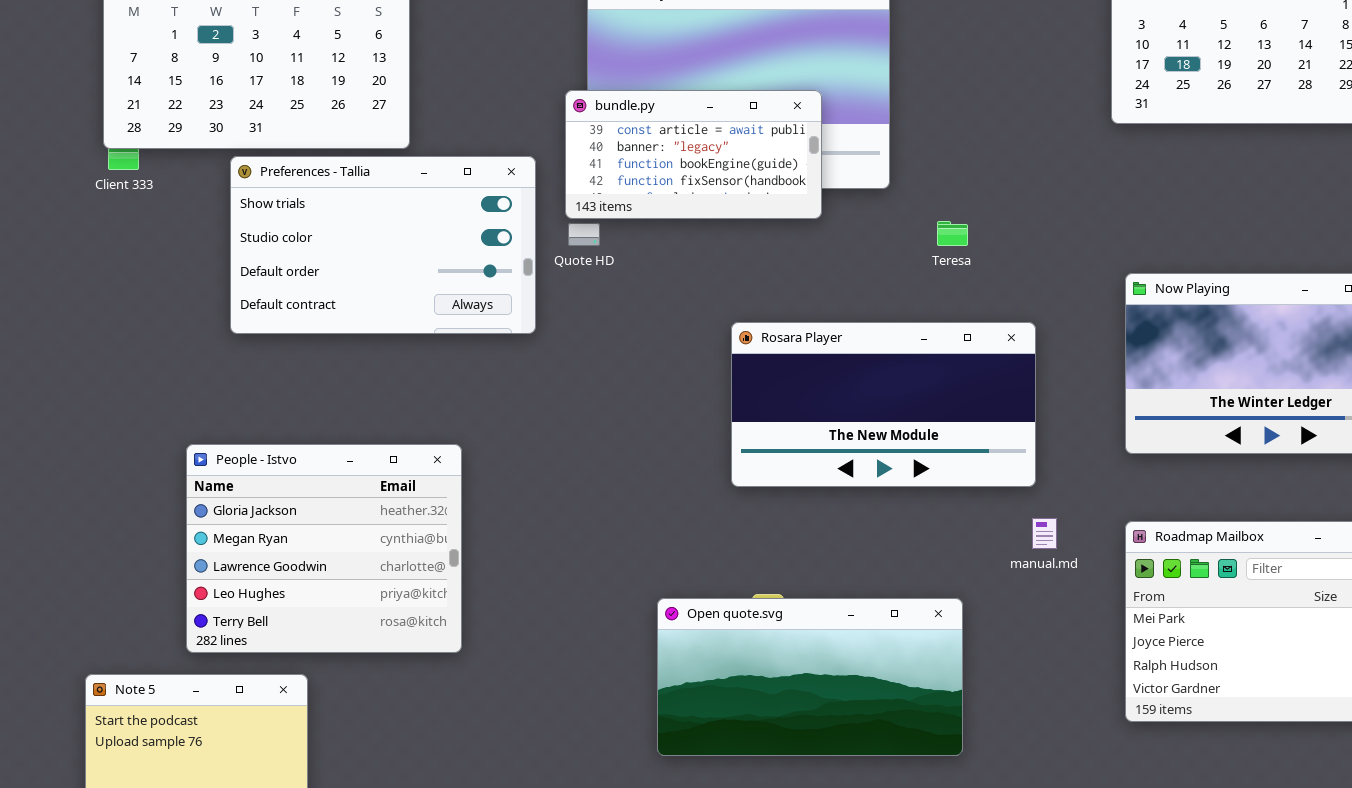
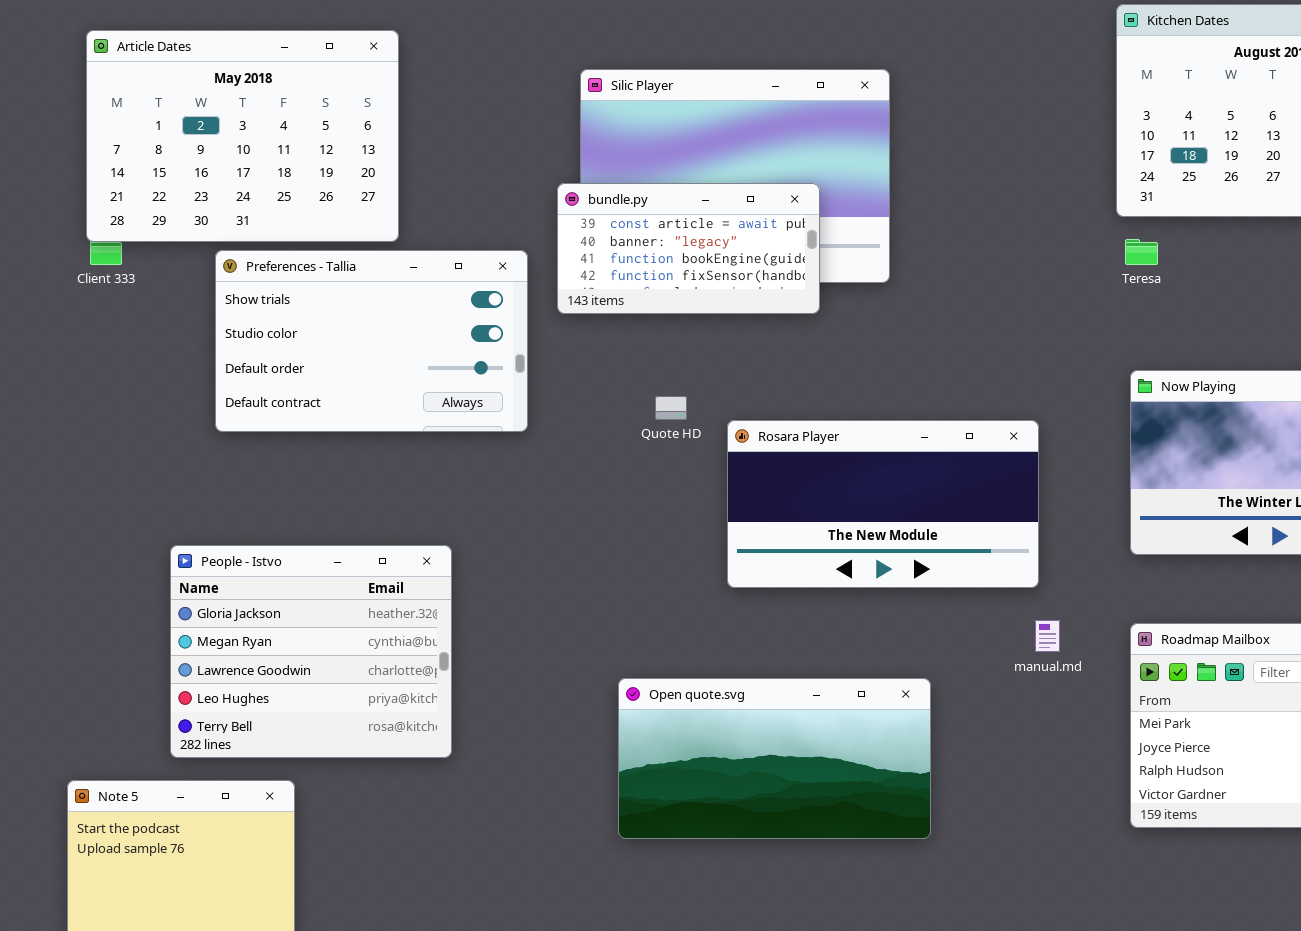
Teresa: [937,221,968,246] -> [1125,239,1158,265], moved
Quote HD: [568,223,600,246] -> [655,396,687,420], moved
Open quote.svg: [657,598,963,756] -> [618,678,931,839], moved

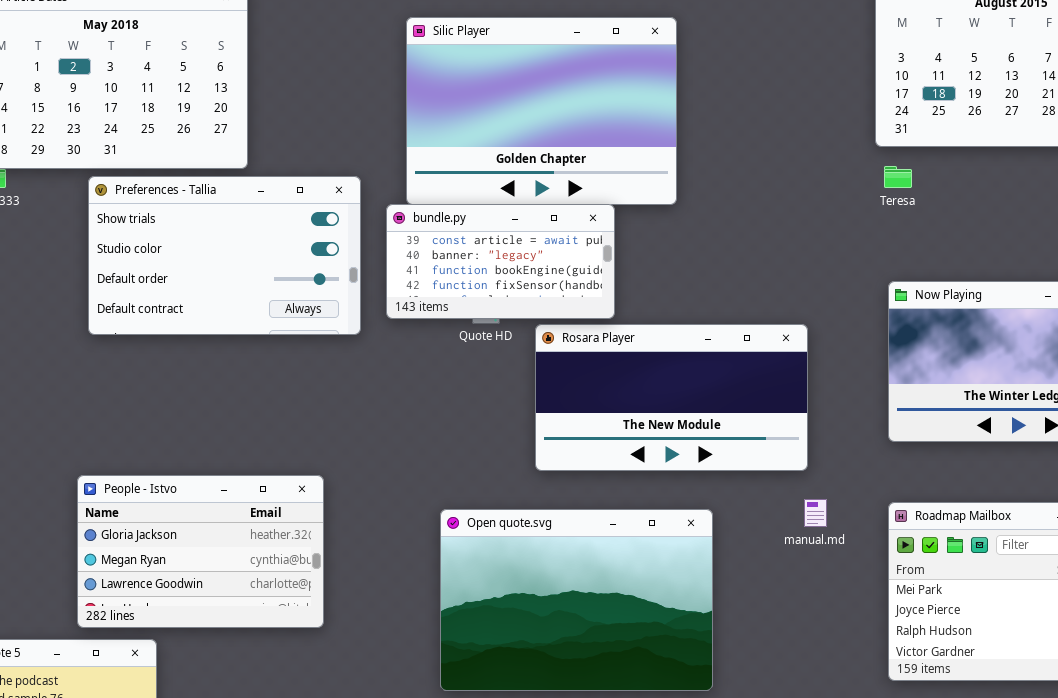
bundle.py: [557,183,820,314] -> [386,204,615,319], moved
People - Istvo: [170,545,452,758] -> [77,475,324,628], moved, resized
Open quote.svg: [618,678,931,839] -> [440,509,713,691], resized

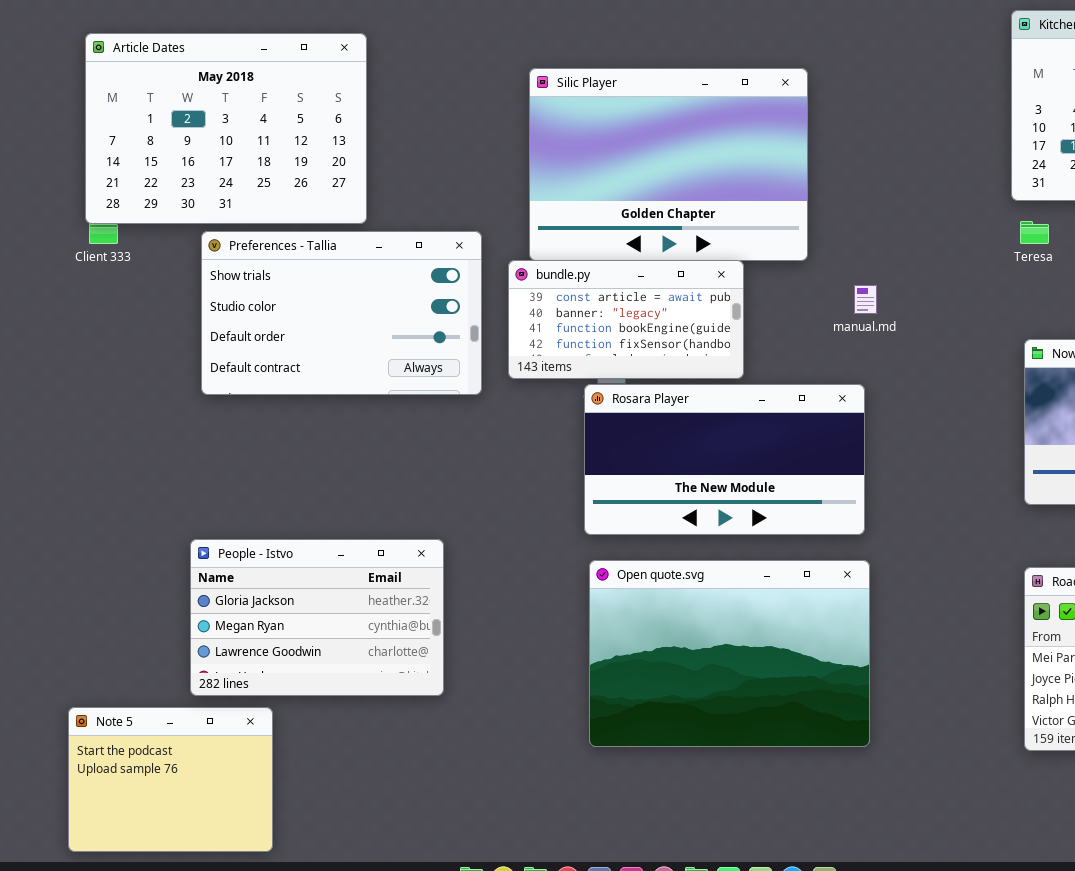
Rosara Player: [535,324,808,471] -> [584,384,865,535], moved
manual.md: [804,499,827,527] -> [854,285,877,314], moved
Open quote.svg: [440,509,713,691] -> [589,560,870,747], moved

